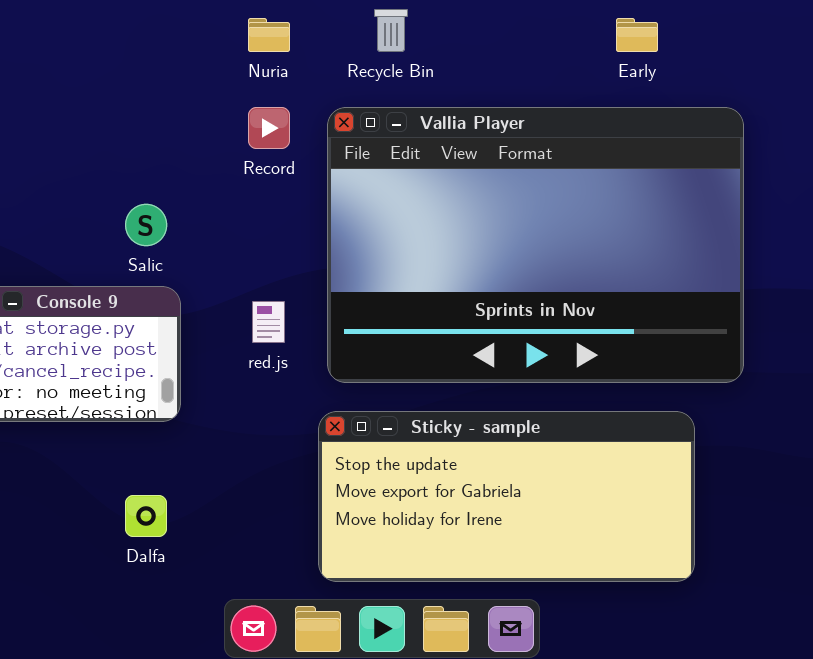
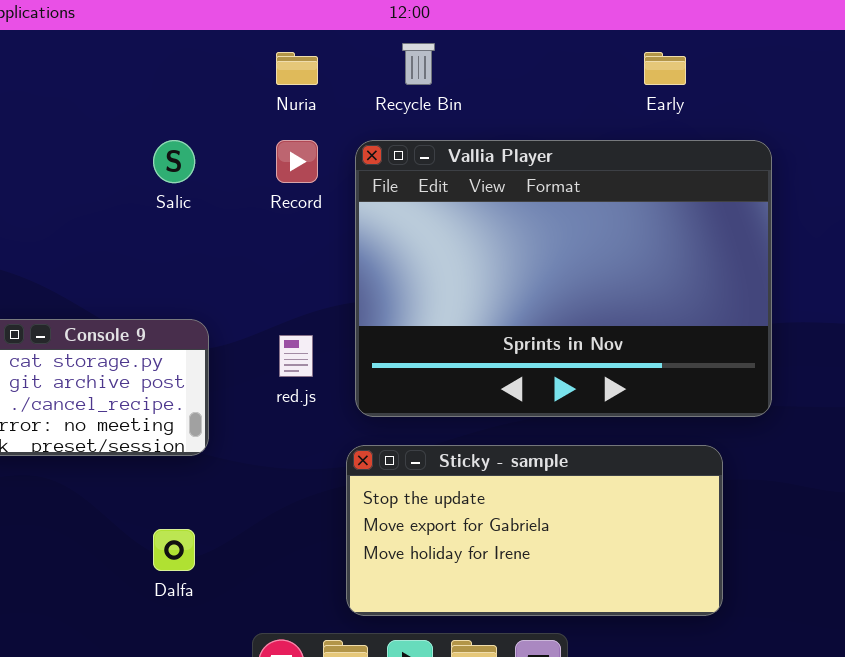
Salic: [125,204,167,246] -> [153,140,195,183], moved

